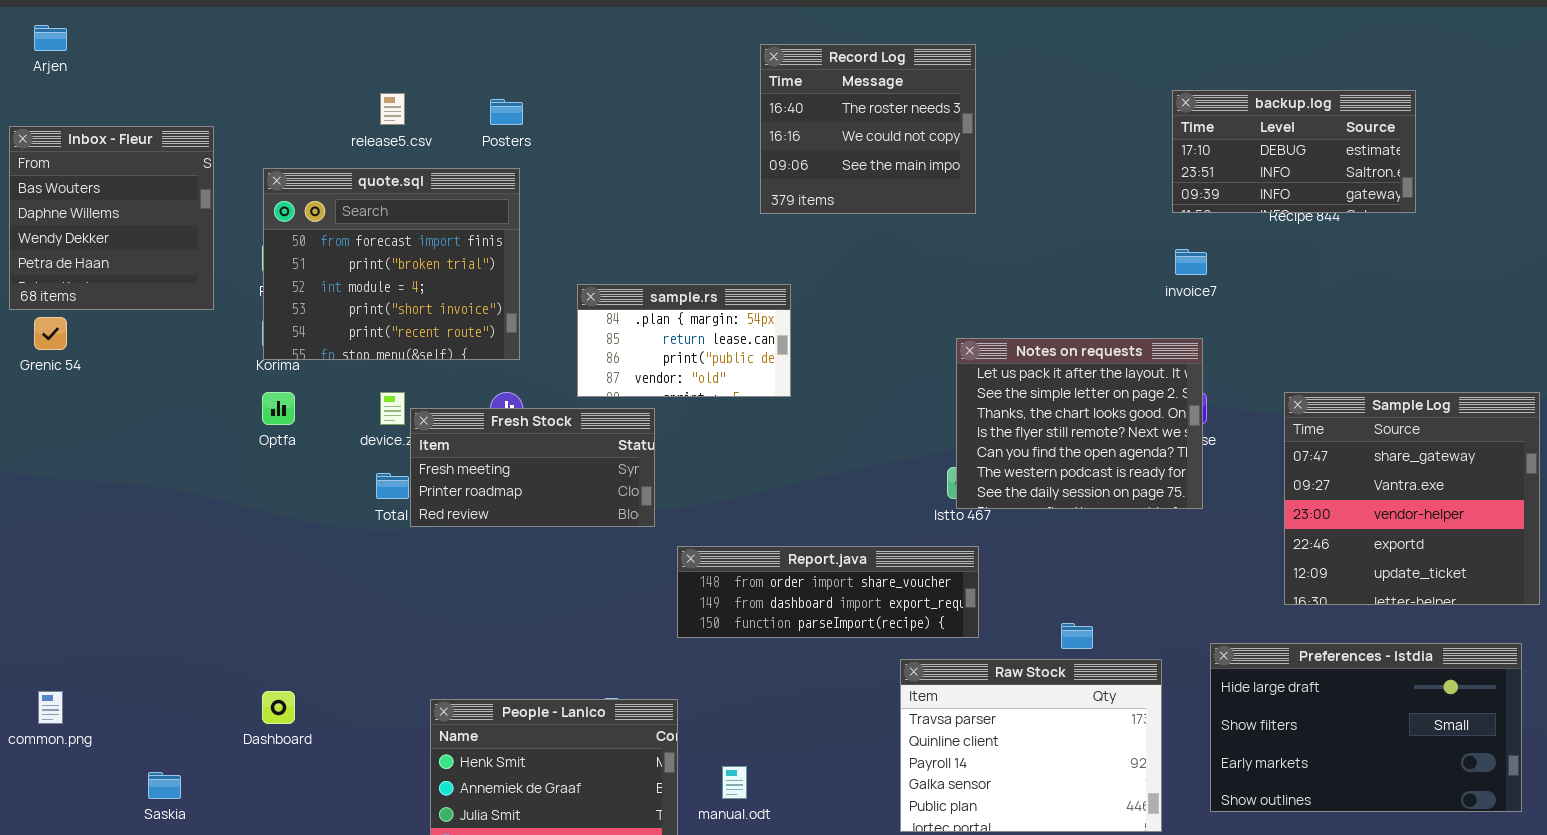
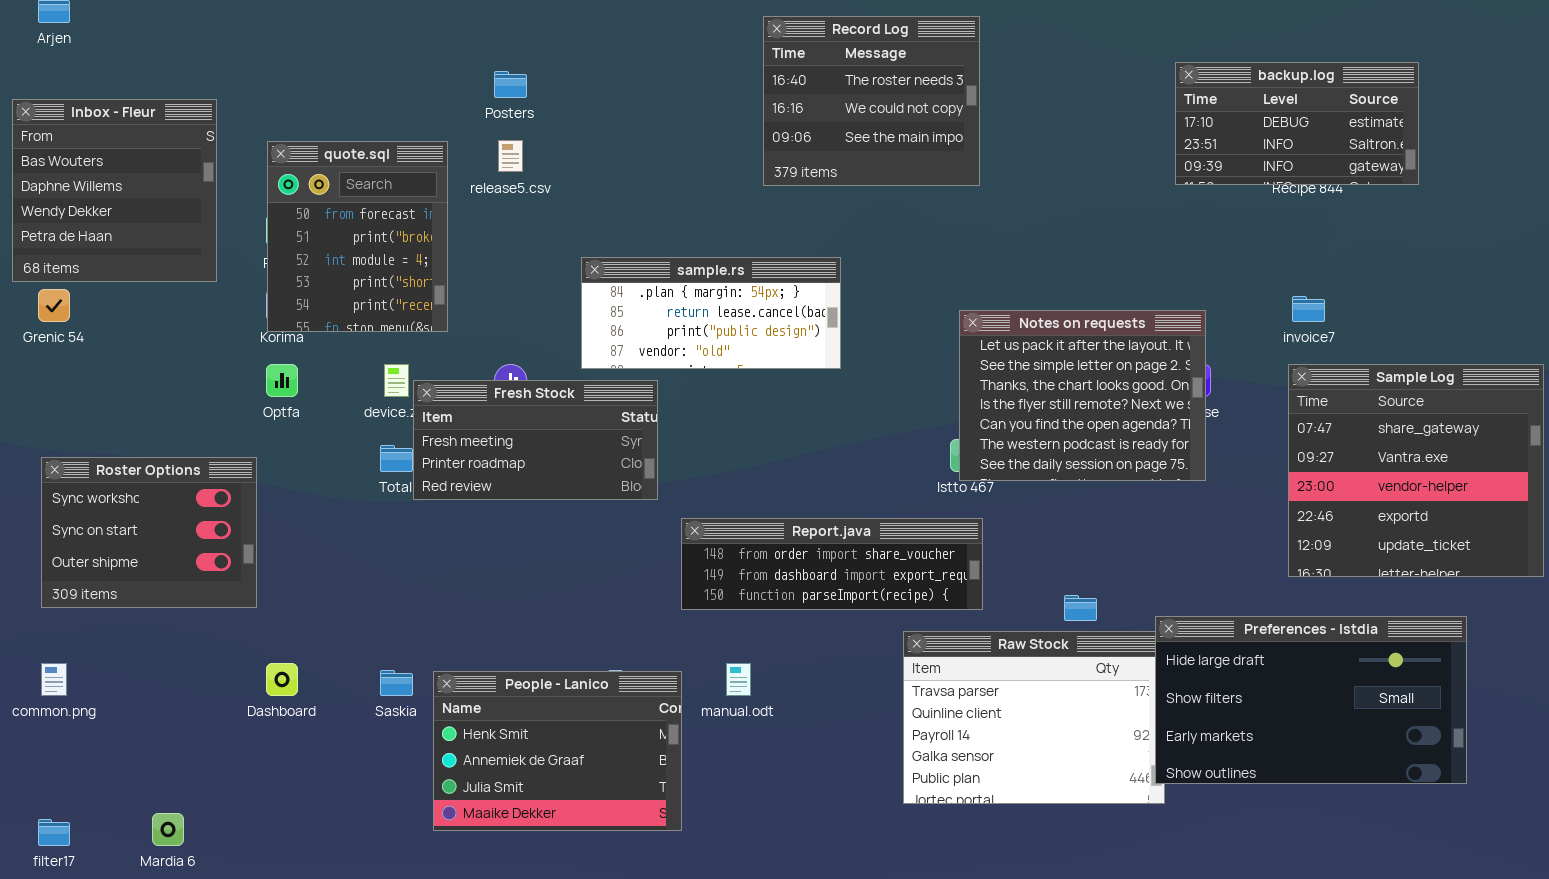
release5.csv: [380,93,405,125] -> [498,140,523,172], moved
quote.sql: [263,168,520,360] -> [267,141,448,332], resized
invoice7: [1175,249,1207,275] -> [1292,296,1325,322], moved
sample.rs: [577,284,791,397] -> [581,257,841,369], resized
Roster Options: none -> [41,457,257,608], opened
Preferences - Istdia: [1210,643,1522,812] -> [1155,616,1467,784], moved
manual.odt: [722,766,747,799] -> [726,663,751,696], moved
Saskia: [148,772,181,799] -> [380,670,413,696], moved

